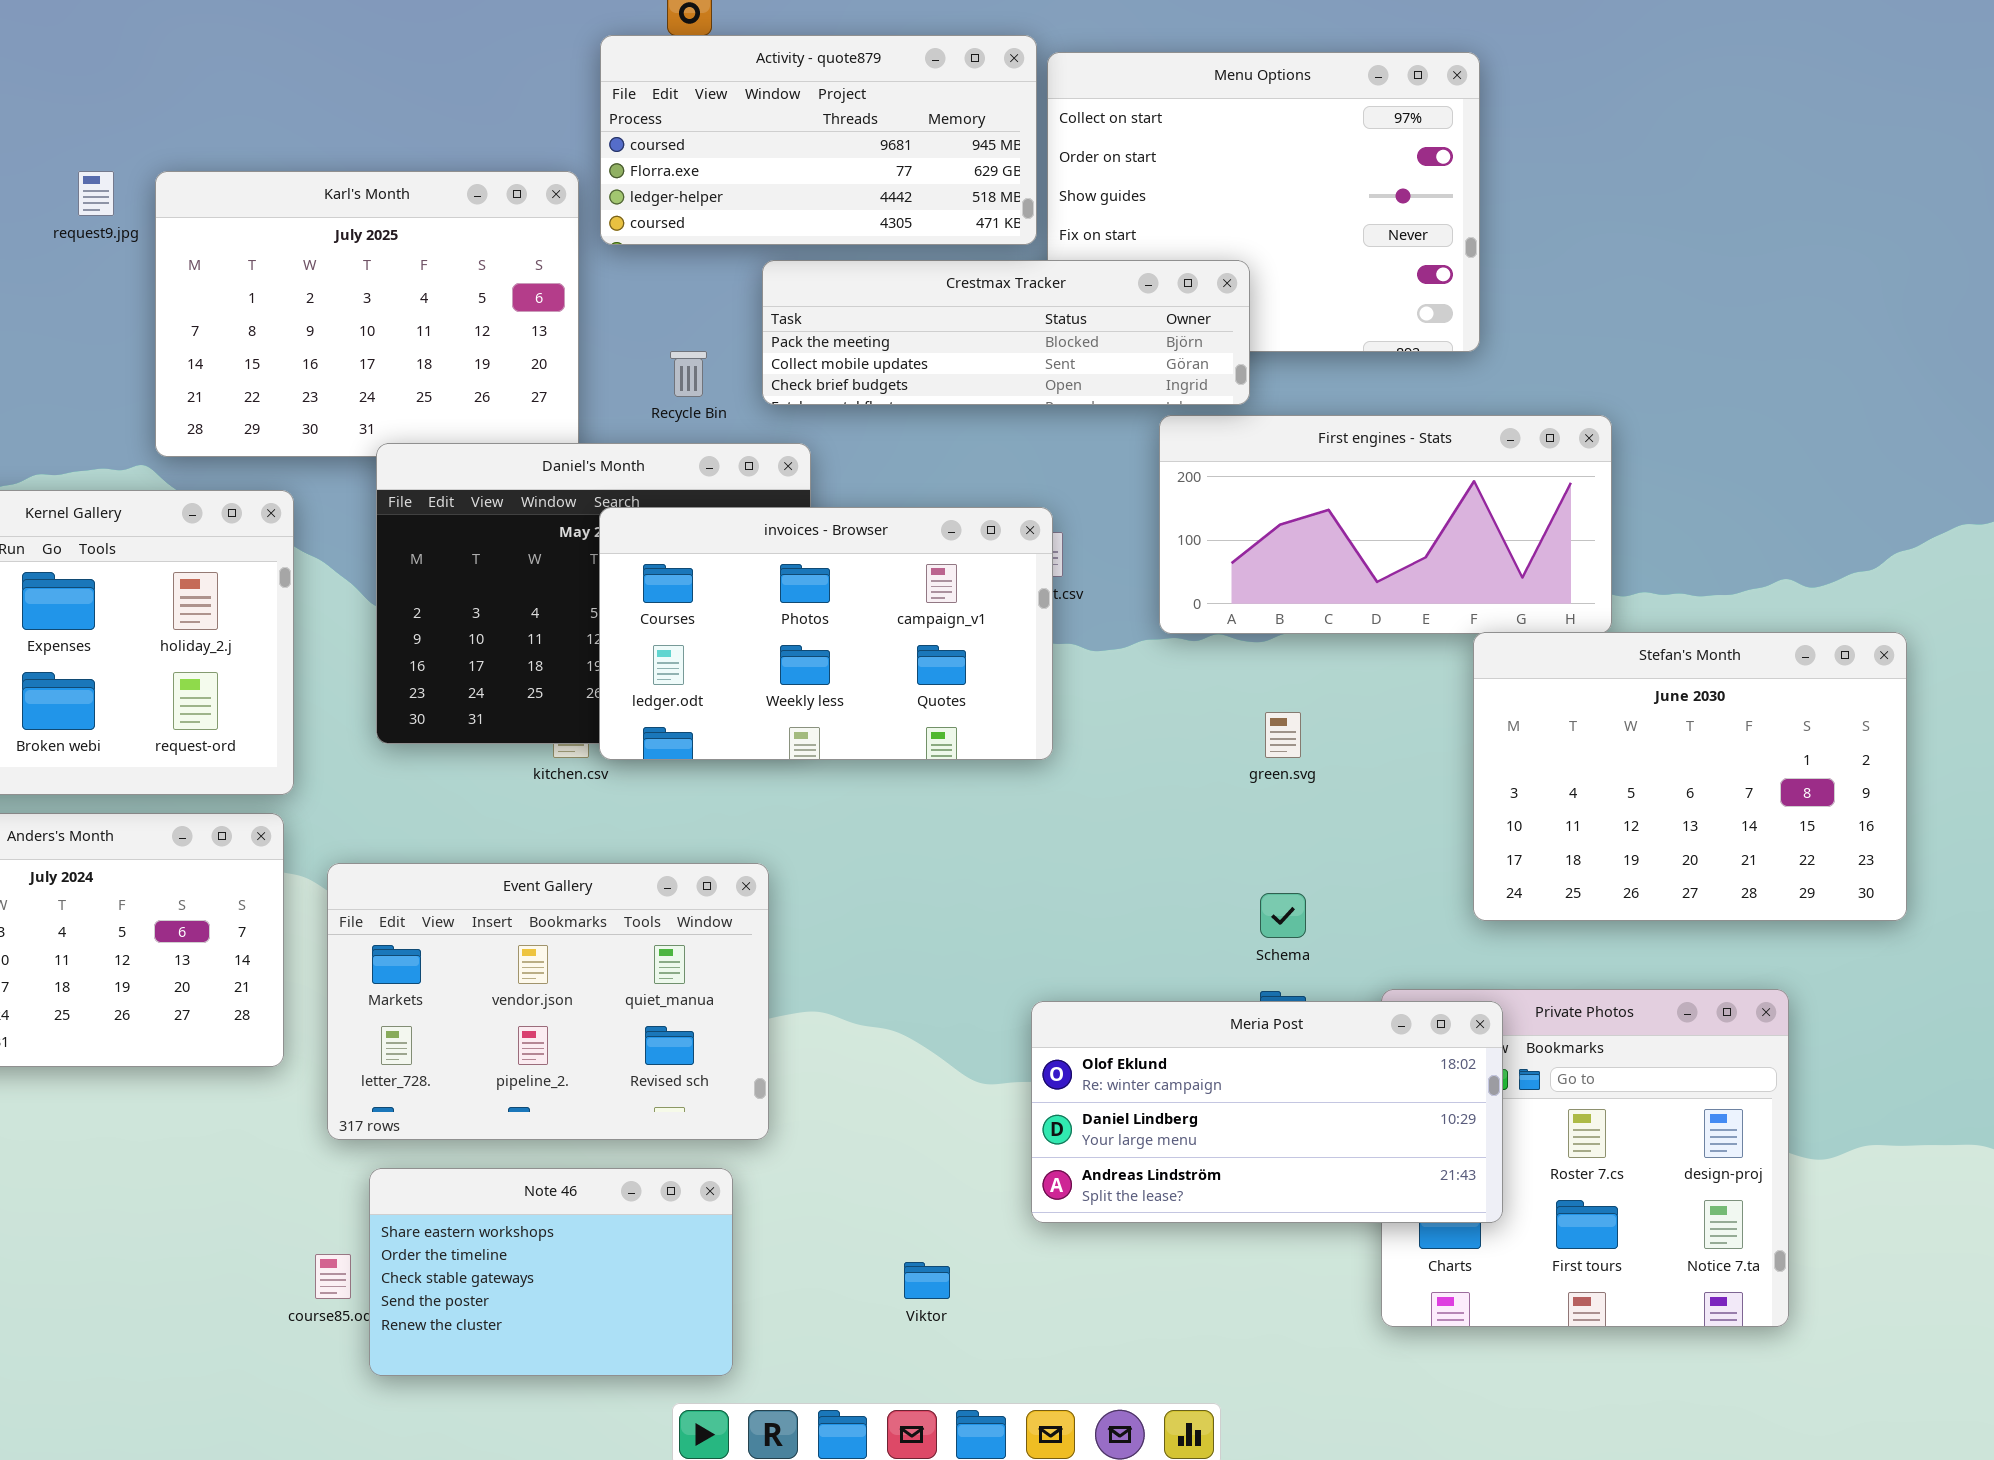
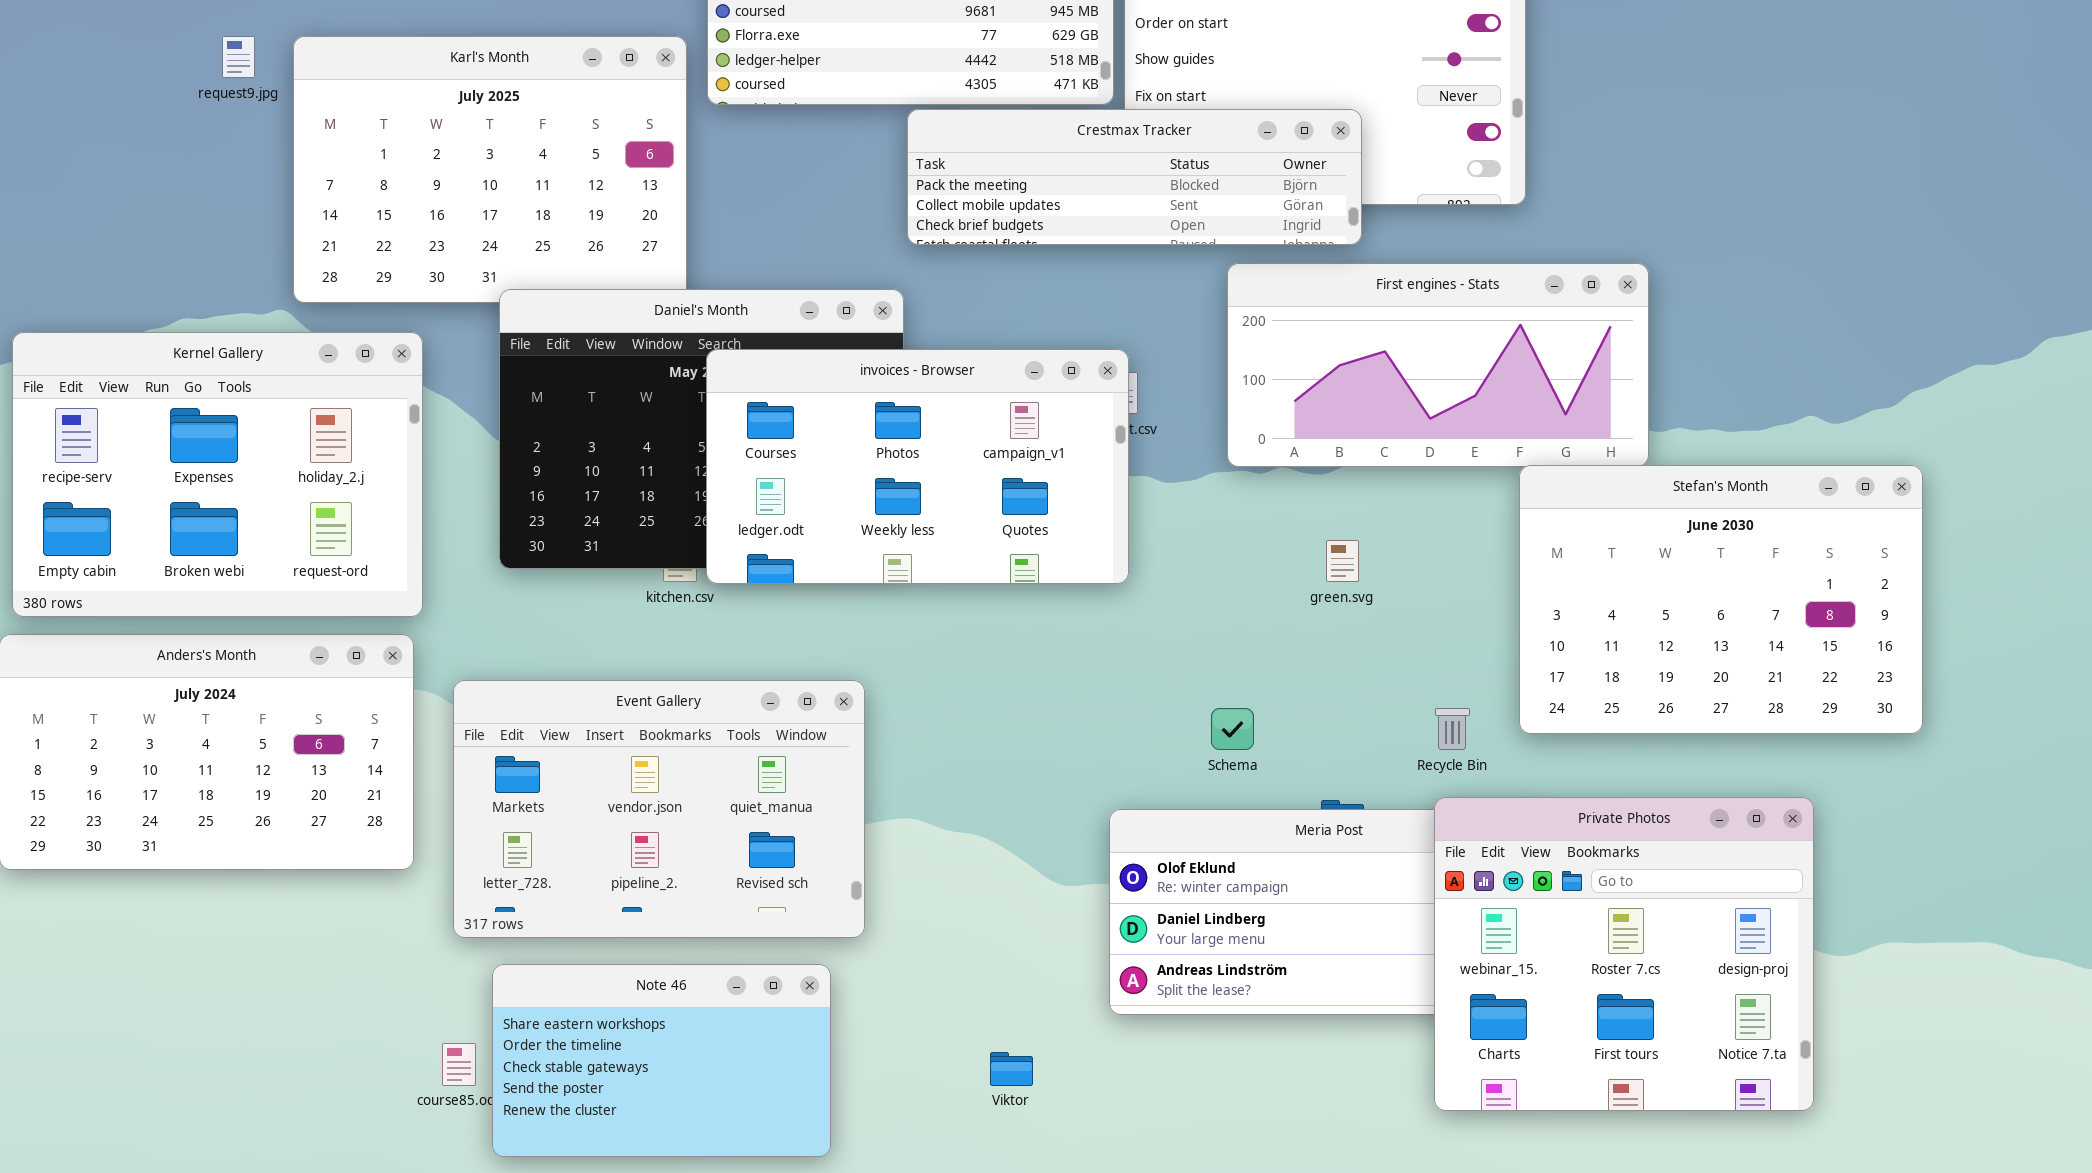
Crestmax Tracker: [762,260,1250,405] -> [907,109,1362,245], moved
Recycle Bin: [670,351,707,397] -> [1435,708,1470,750], moved
Schema: [1260,893,1306,938] -> [1211,708,1254,750], moved
Private Photos: [1381,989,1789,1327] -> [1434,797,1814,1111], raised

